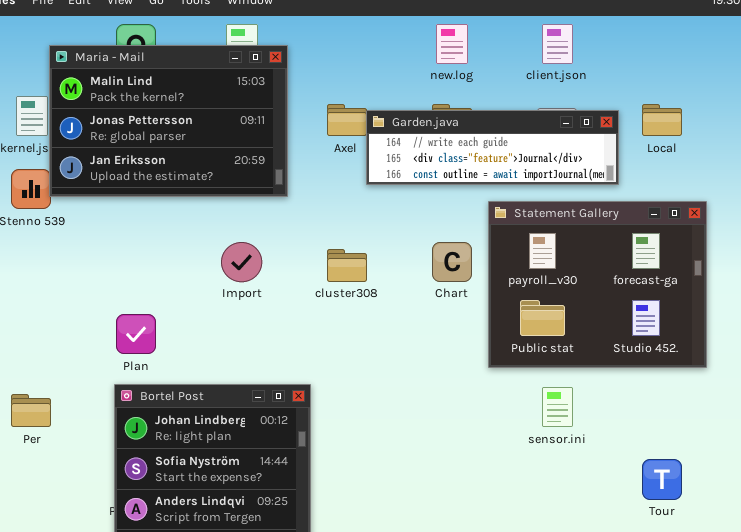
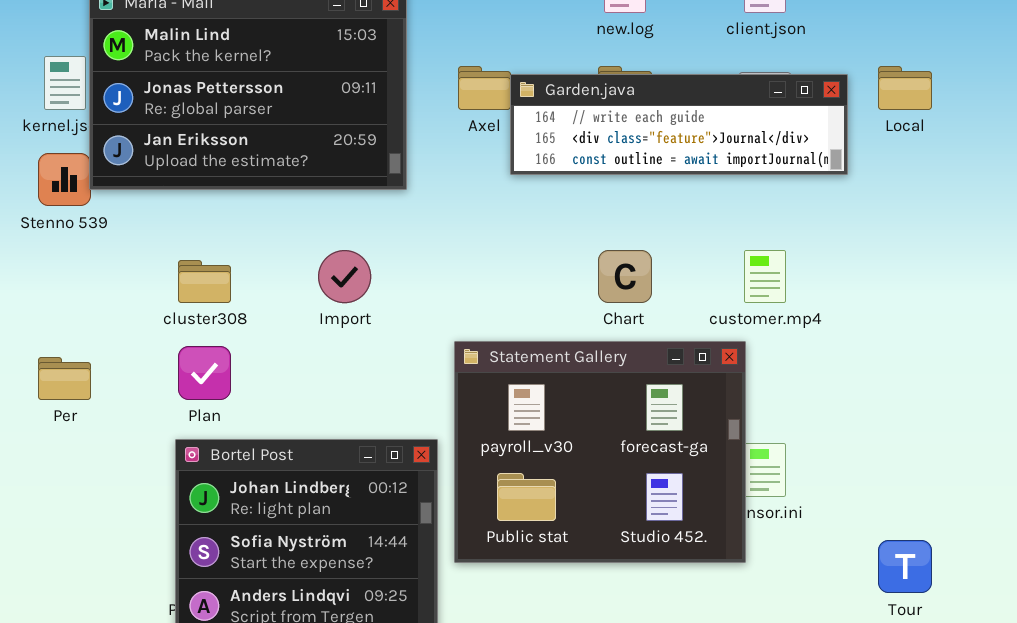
Statement Gallery: [488,201,707,368] -> [454,341,746,563], moved
cluster308: [327,249,367,282] -> [178,260,231,303], moved
Per: [11,394,51,427] -> [38,357,91,400], moved

